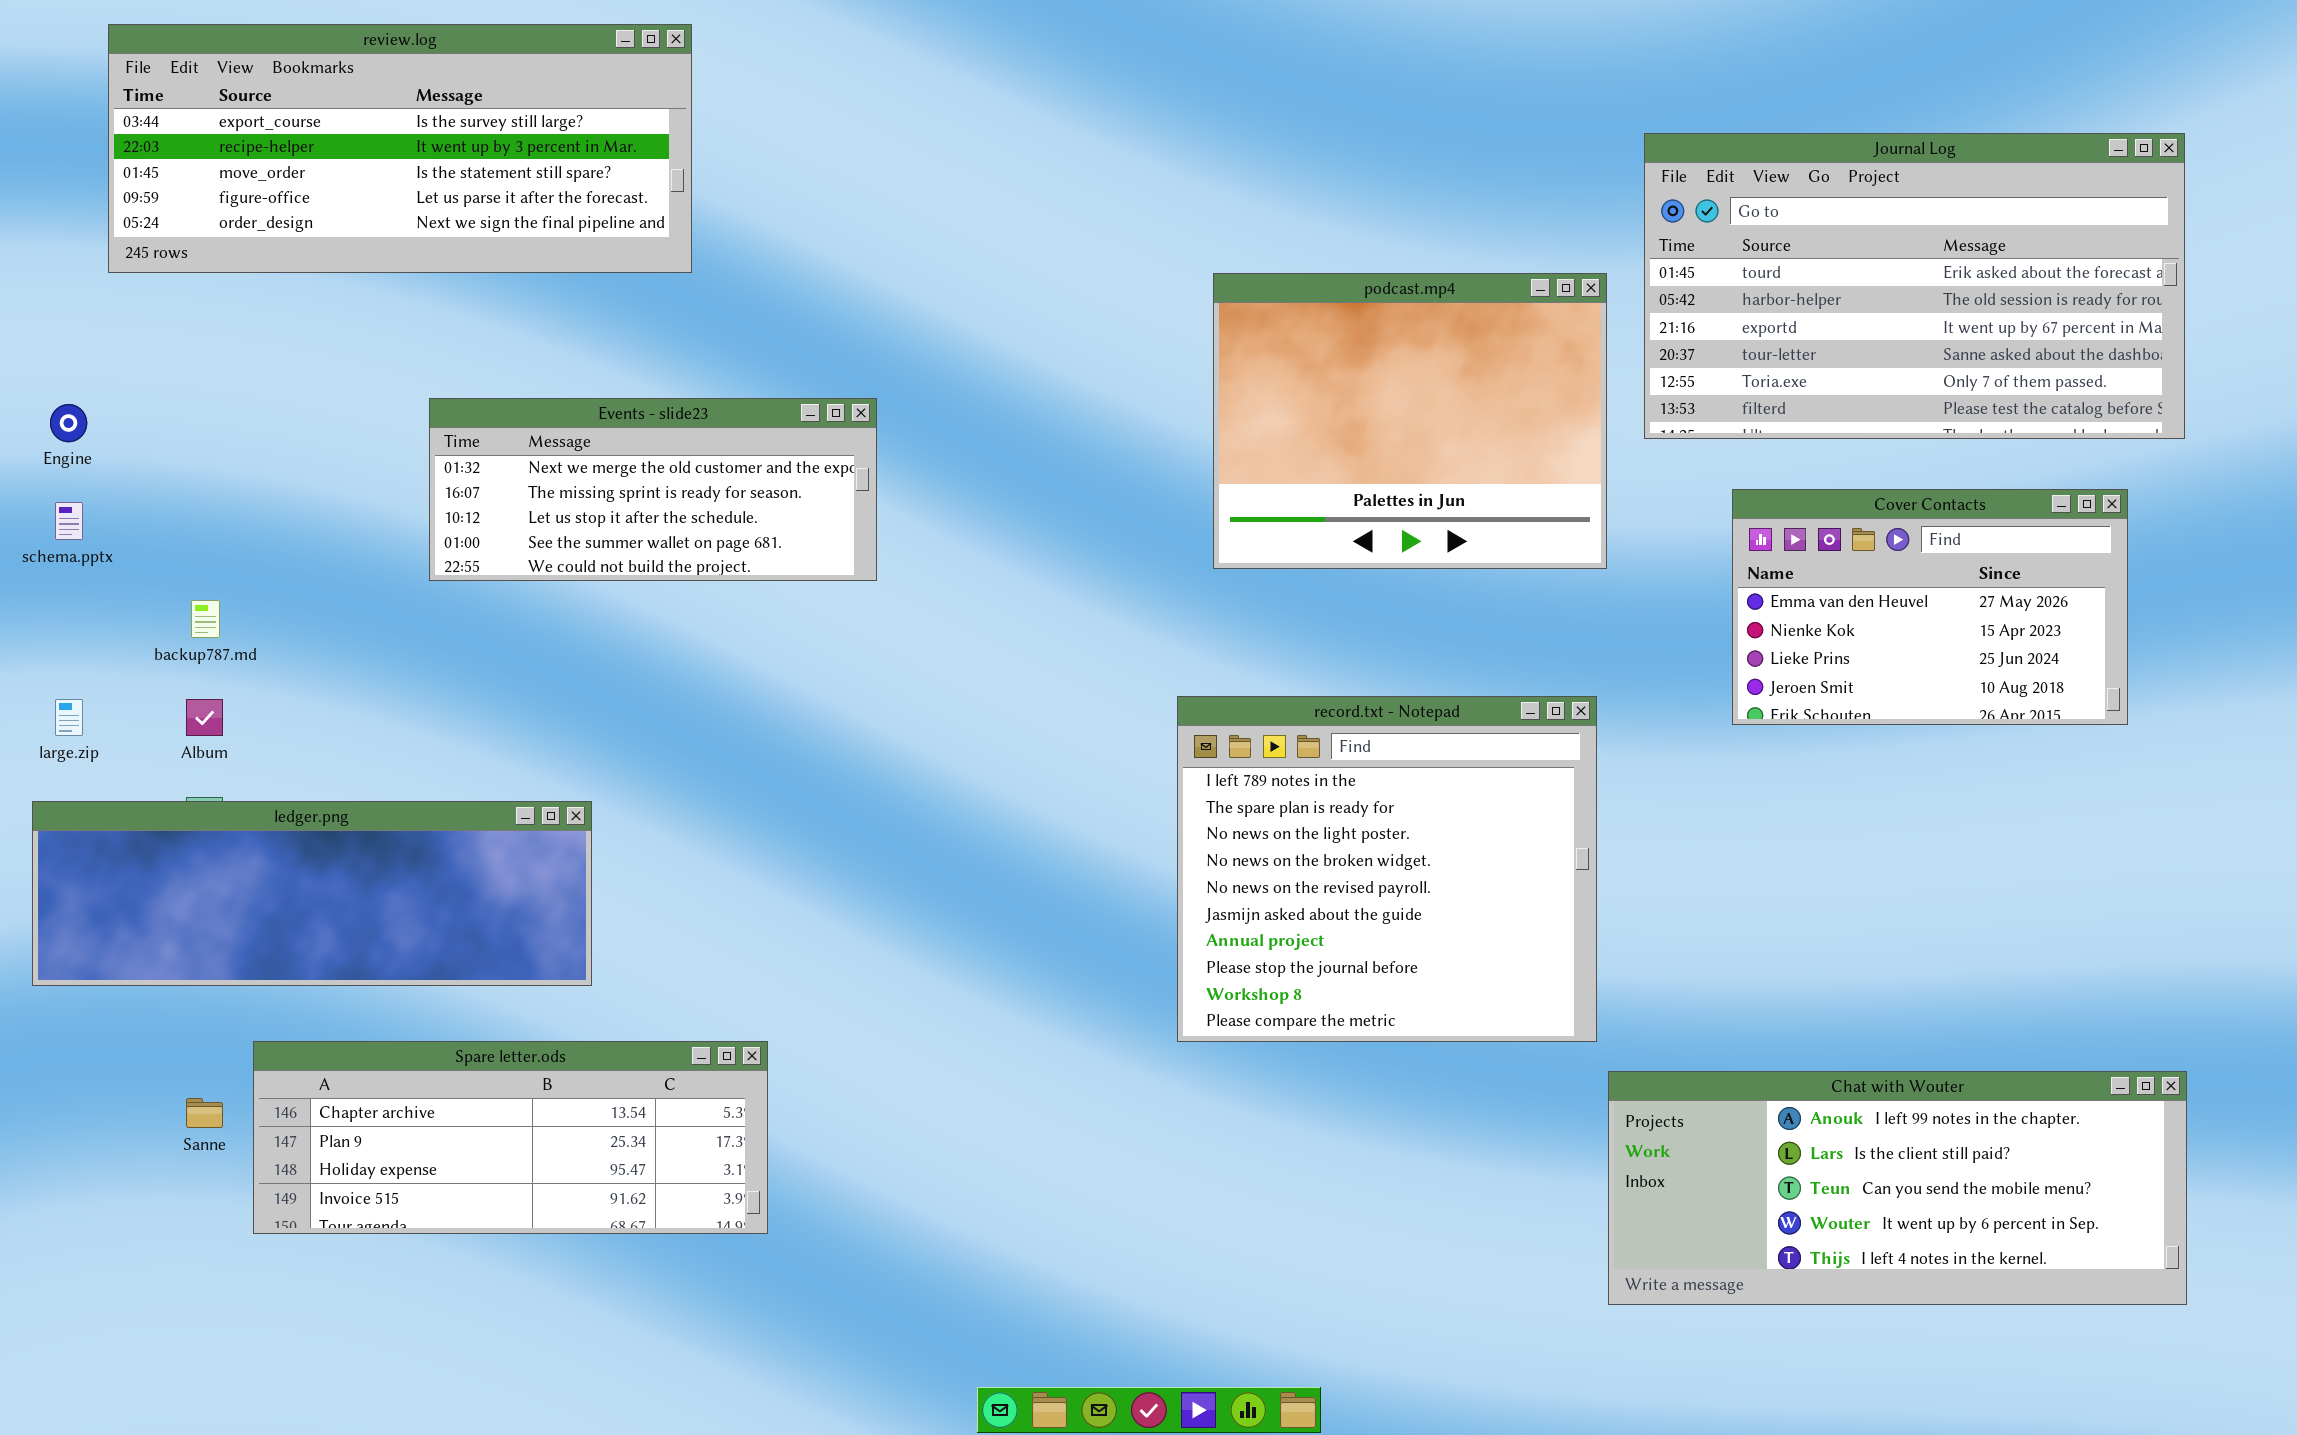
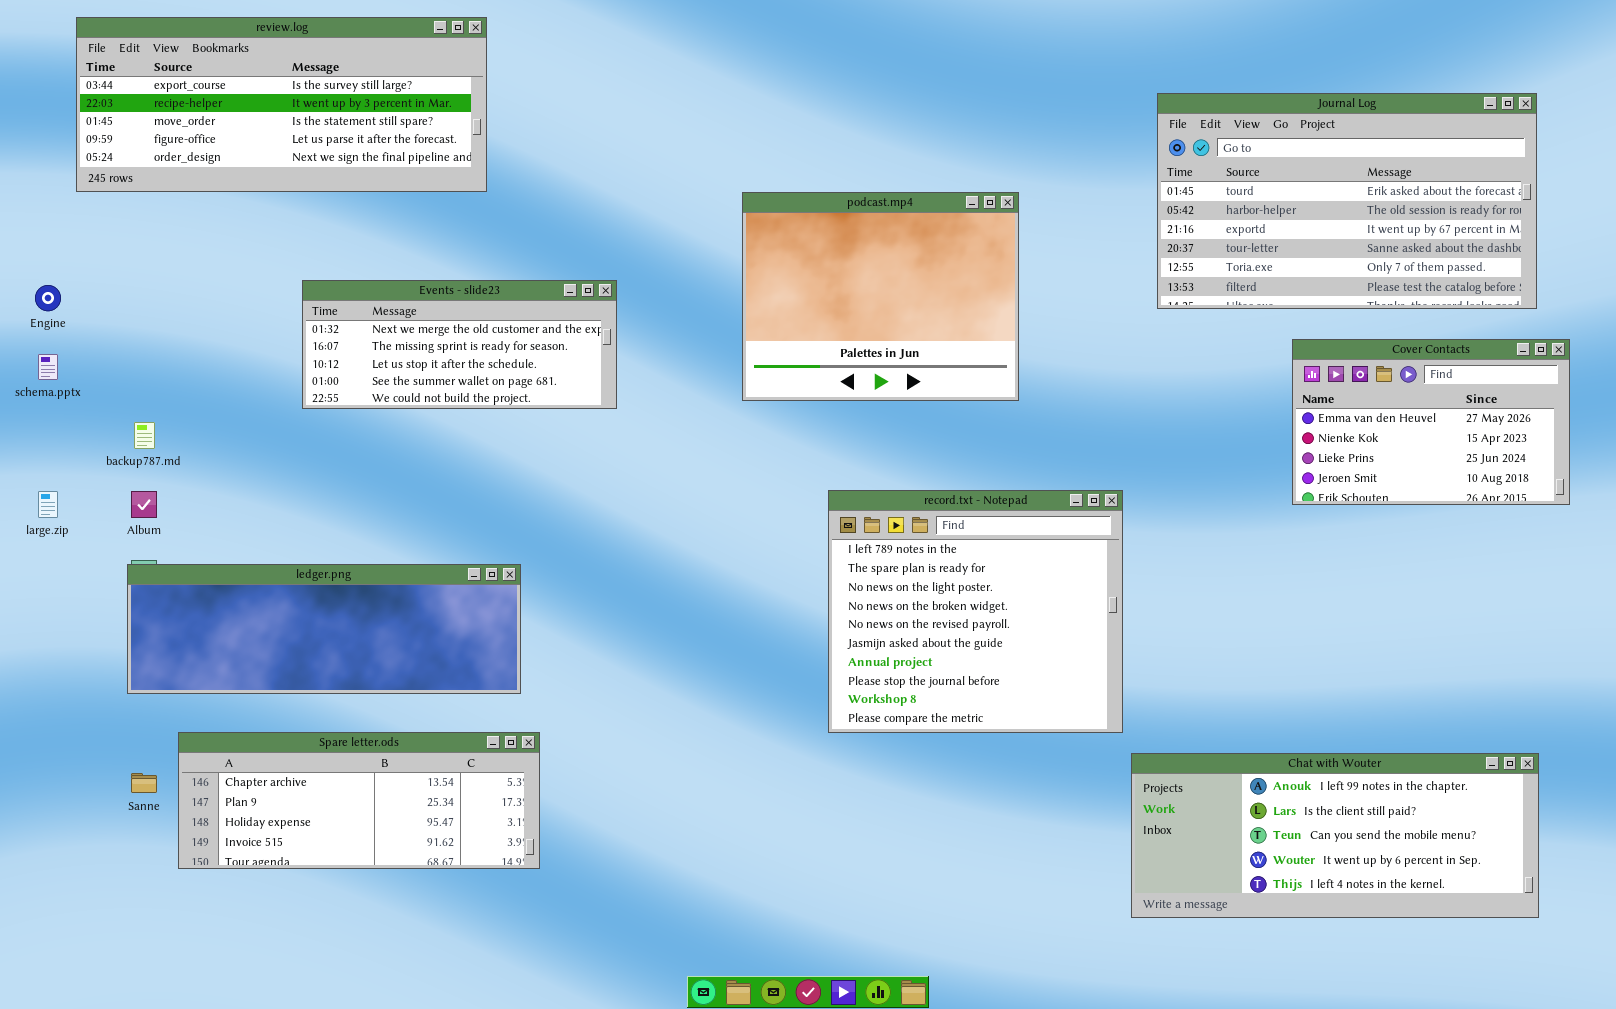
podcast.mp4: [1213,273,1607,569] -> [742,192,1019,401], moved
Cover Contacts: [1732,489,2128,725] -> [1292,339,1570,505], moved
ledger.png: [32,801,592,986] -> [127,564,521,694], moved

